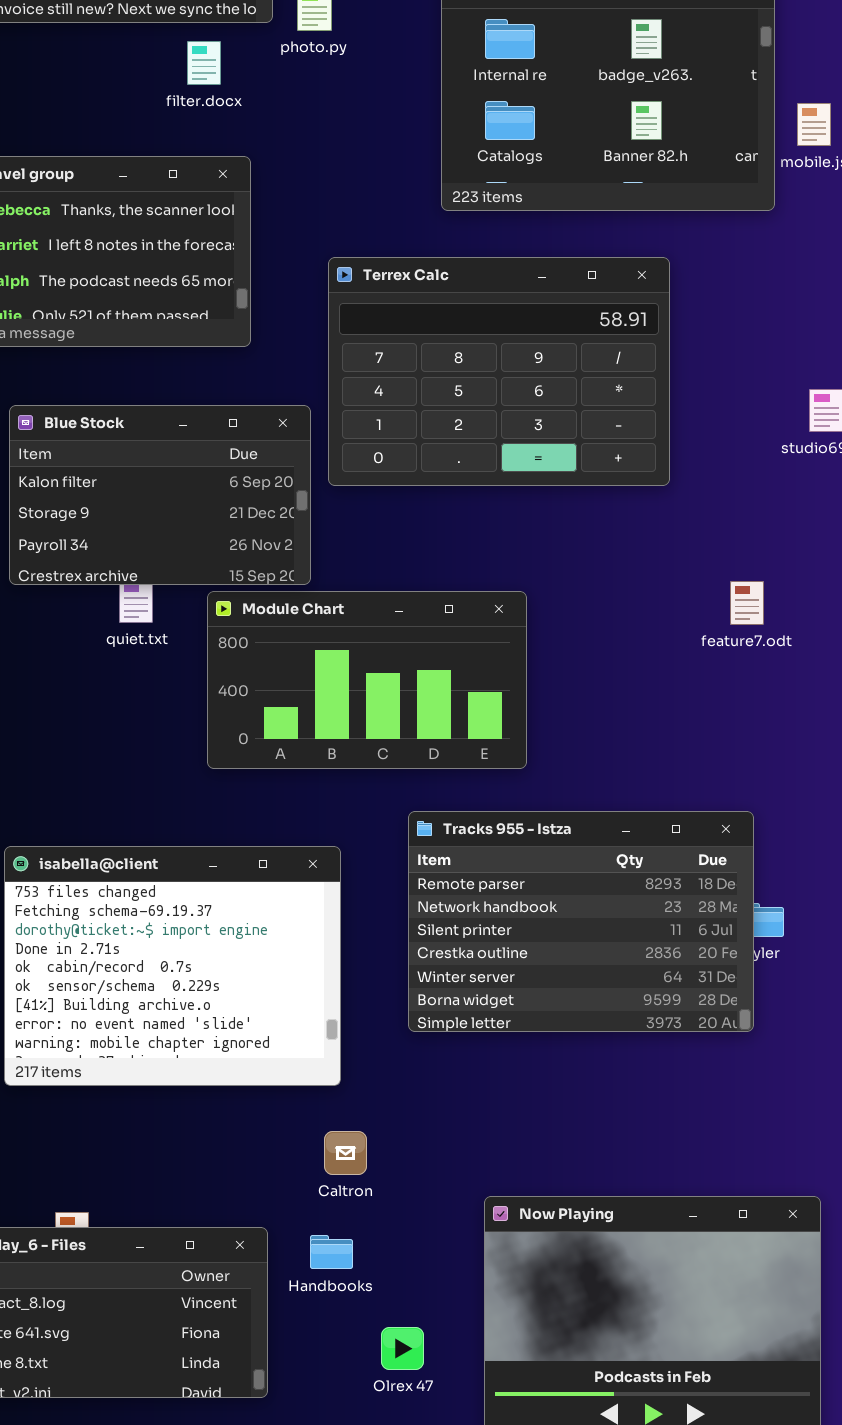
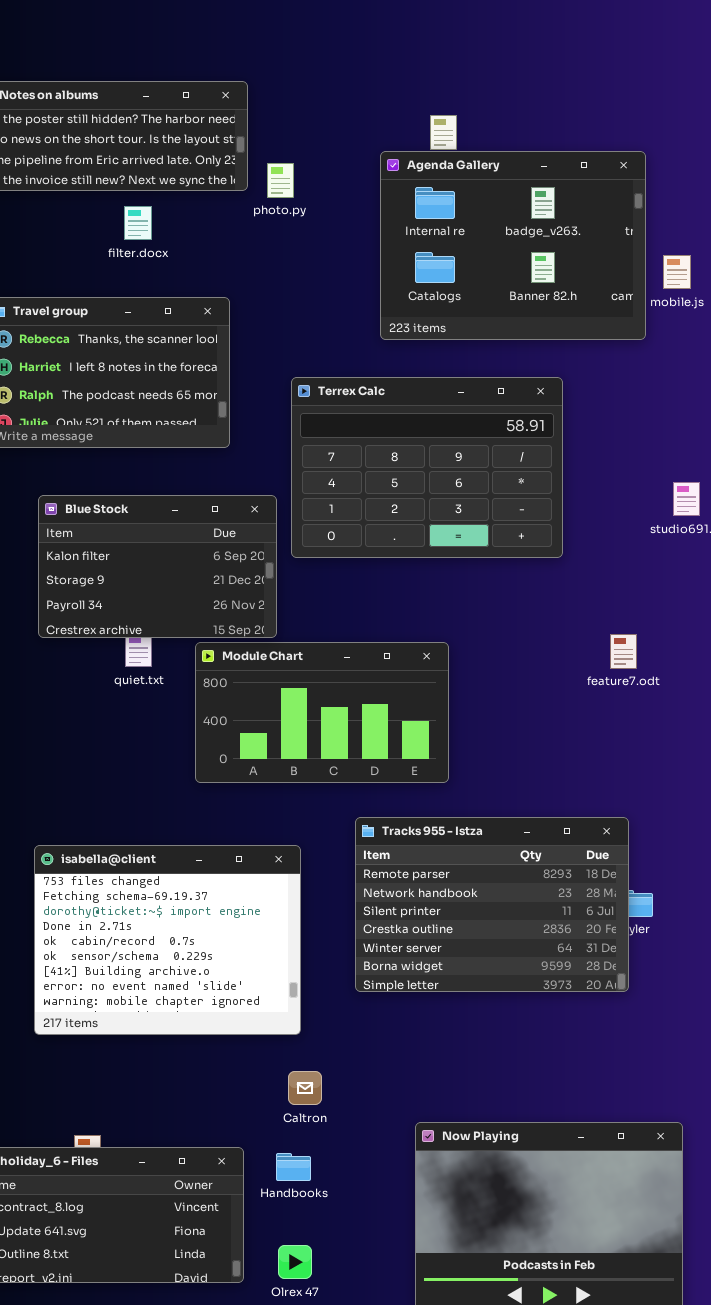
filter.docx: [187,41,221,85] -> [124,206,152,240], moved
Olrex 47: [381,1327,424,1370] -> [278,1245,312,1279], moved

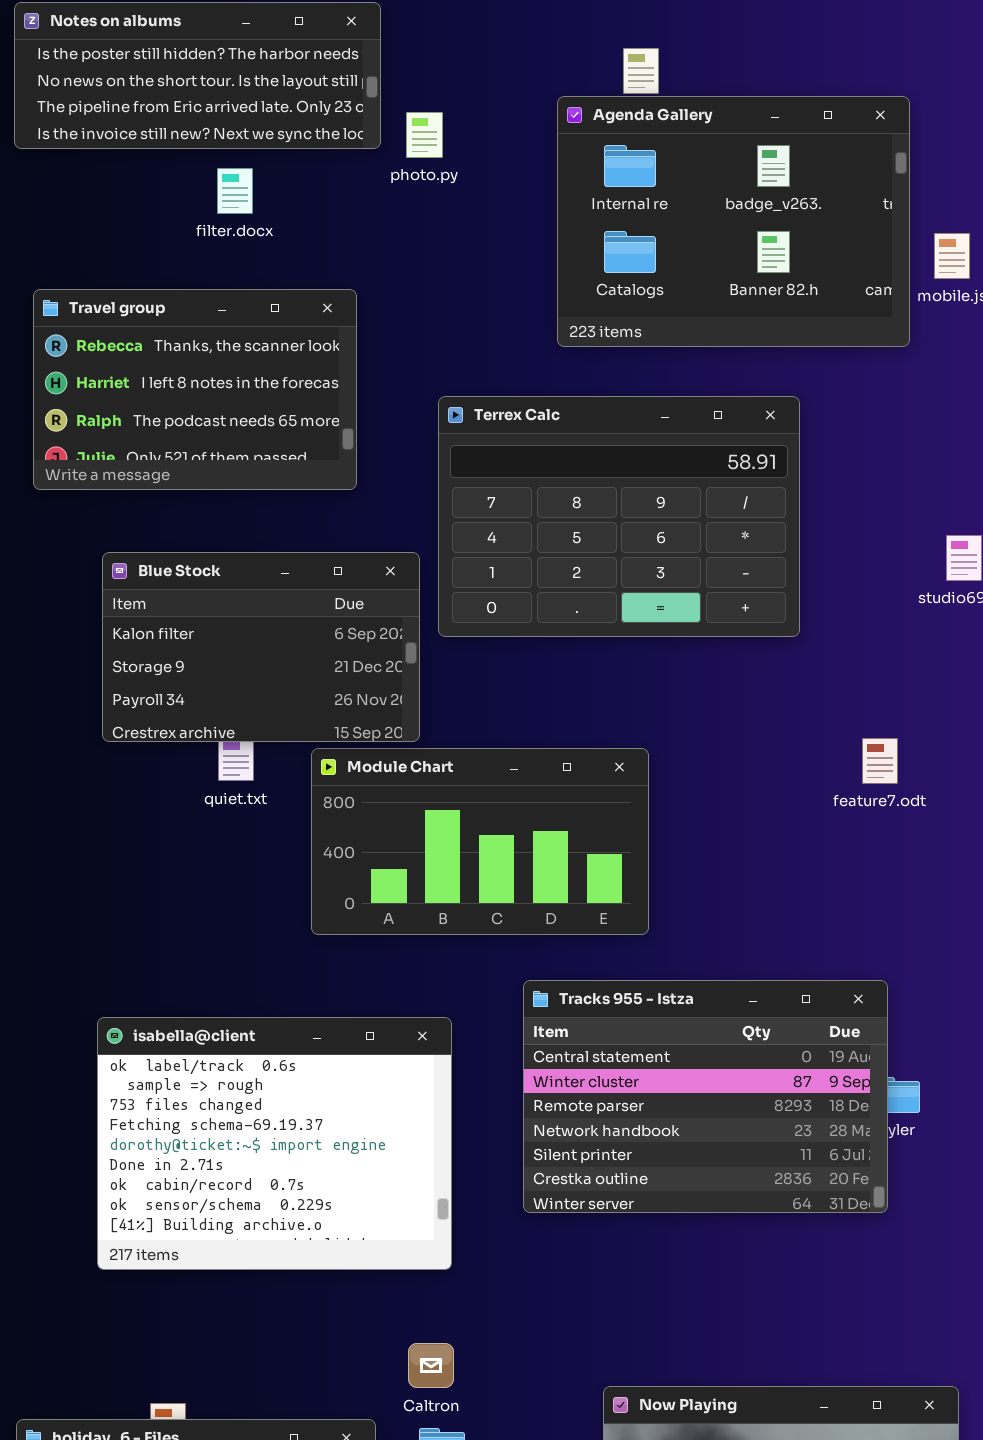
Tracks 955 - Istza: [355,817,629,992] -> [523,980,888,1213], scrolled up 2 rows
isabella@client: [34,845,301,1035] -> [97,1017,452,1270], scrolled up 2 rows
Caltron: [288,1071,322,1105] -> [408,1343,454,1388], moved

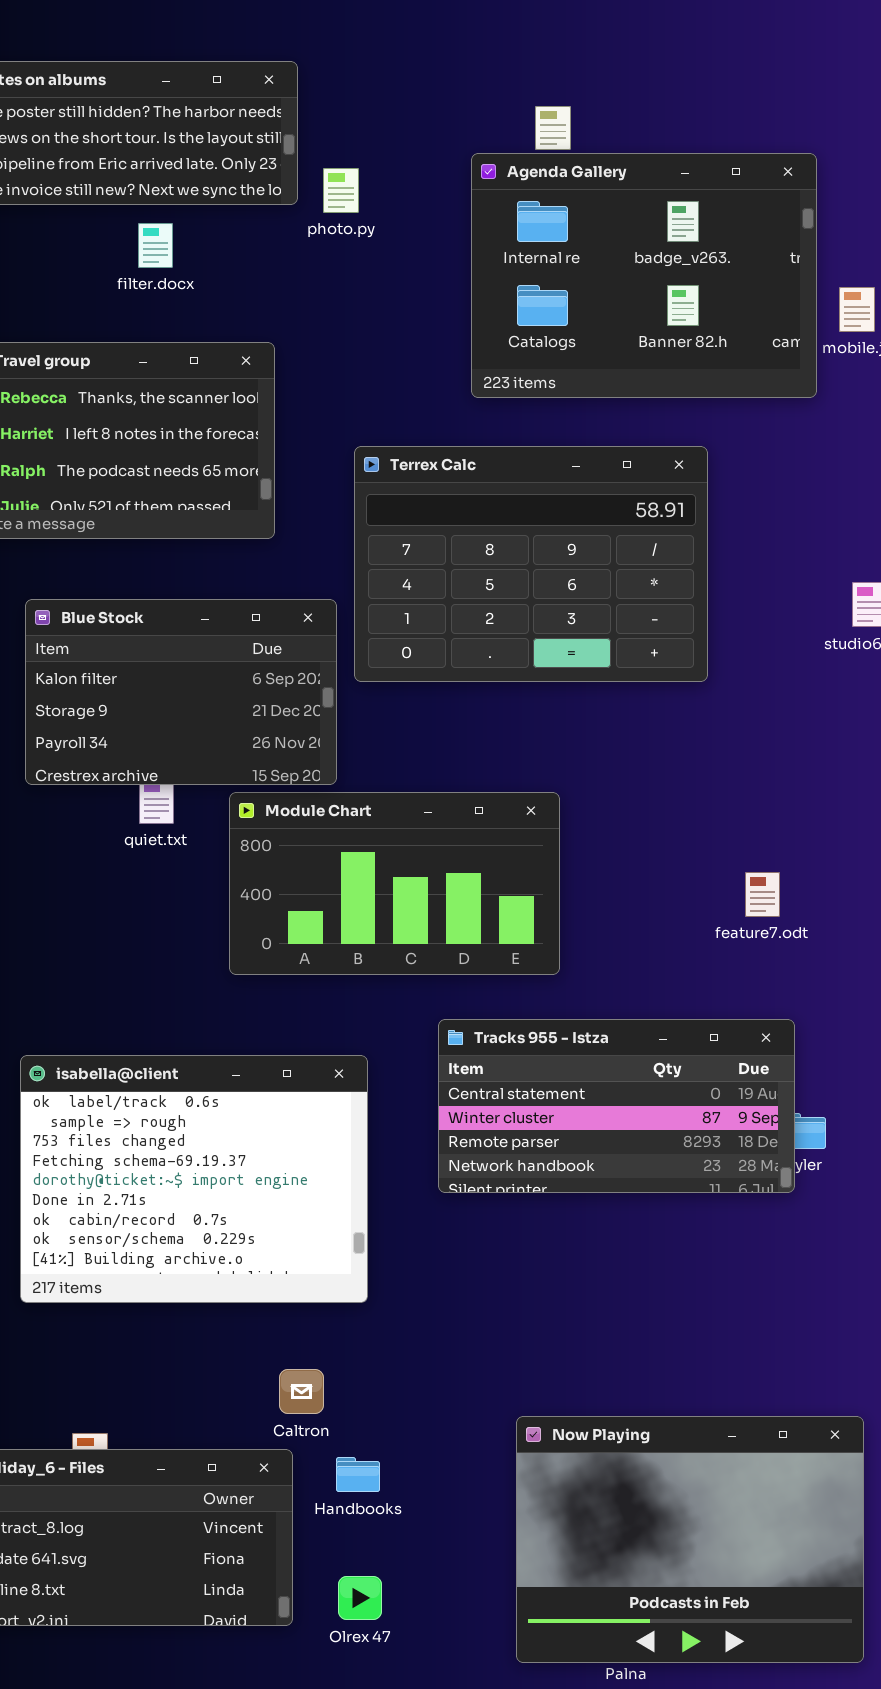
feature7.odt: [862,738,898,784] -> [745,872,780,917], moved
Tracks 955 - Istza: [523,980,888,1213] -> [438,1019,795,1193], resized
Caltron: [408,1343,454,1388] -> [279,1369,324,1414], moved

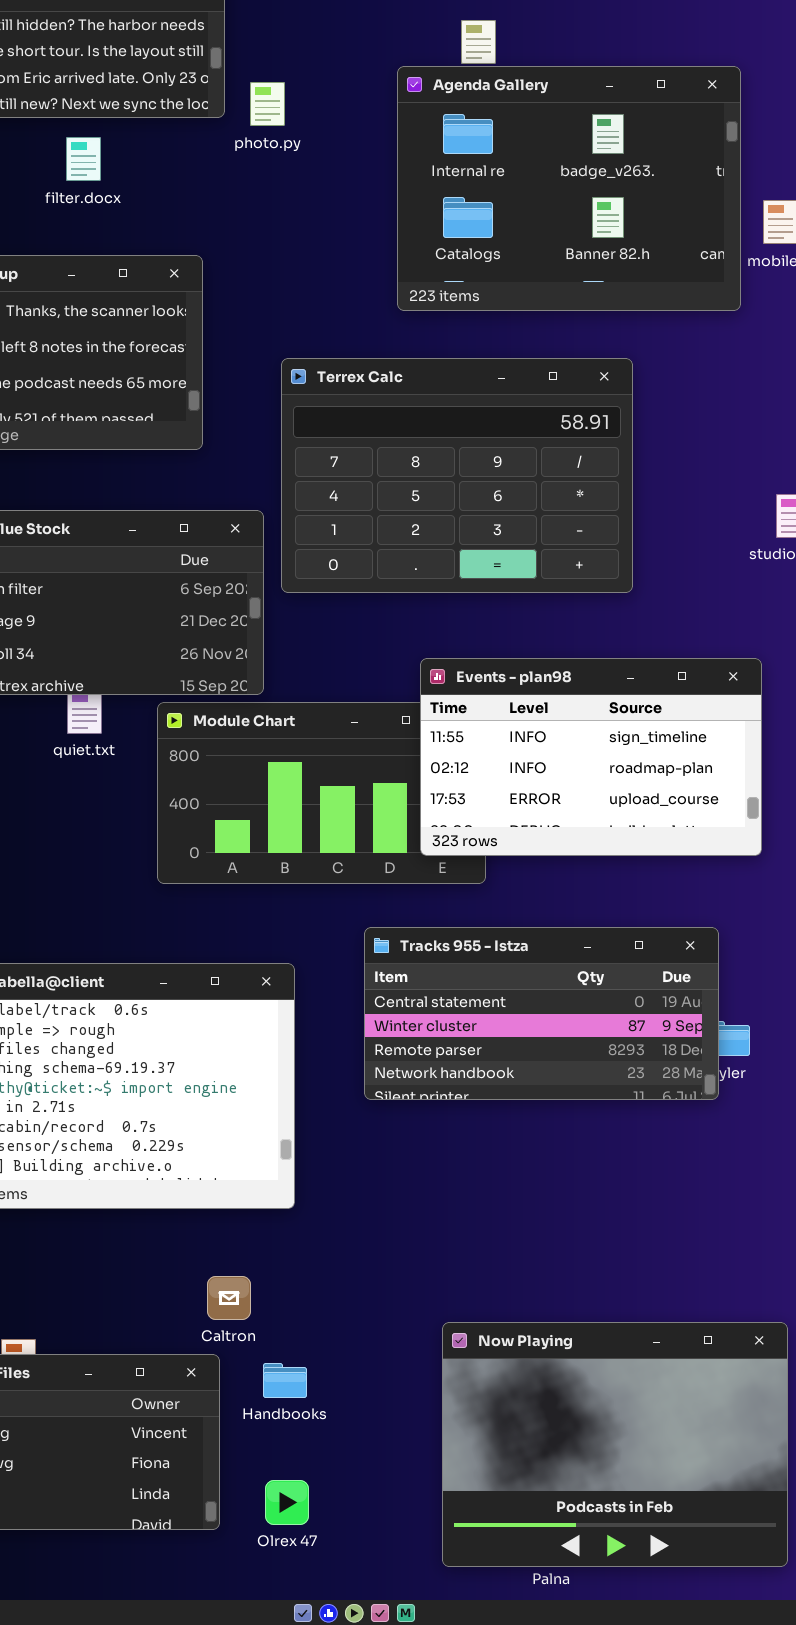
Events - plan98: none -> [420,658,762,856], opened

